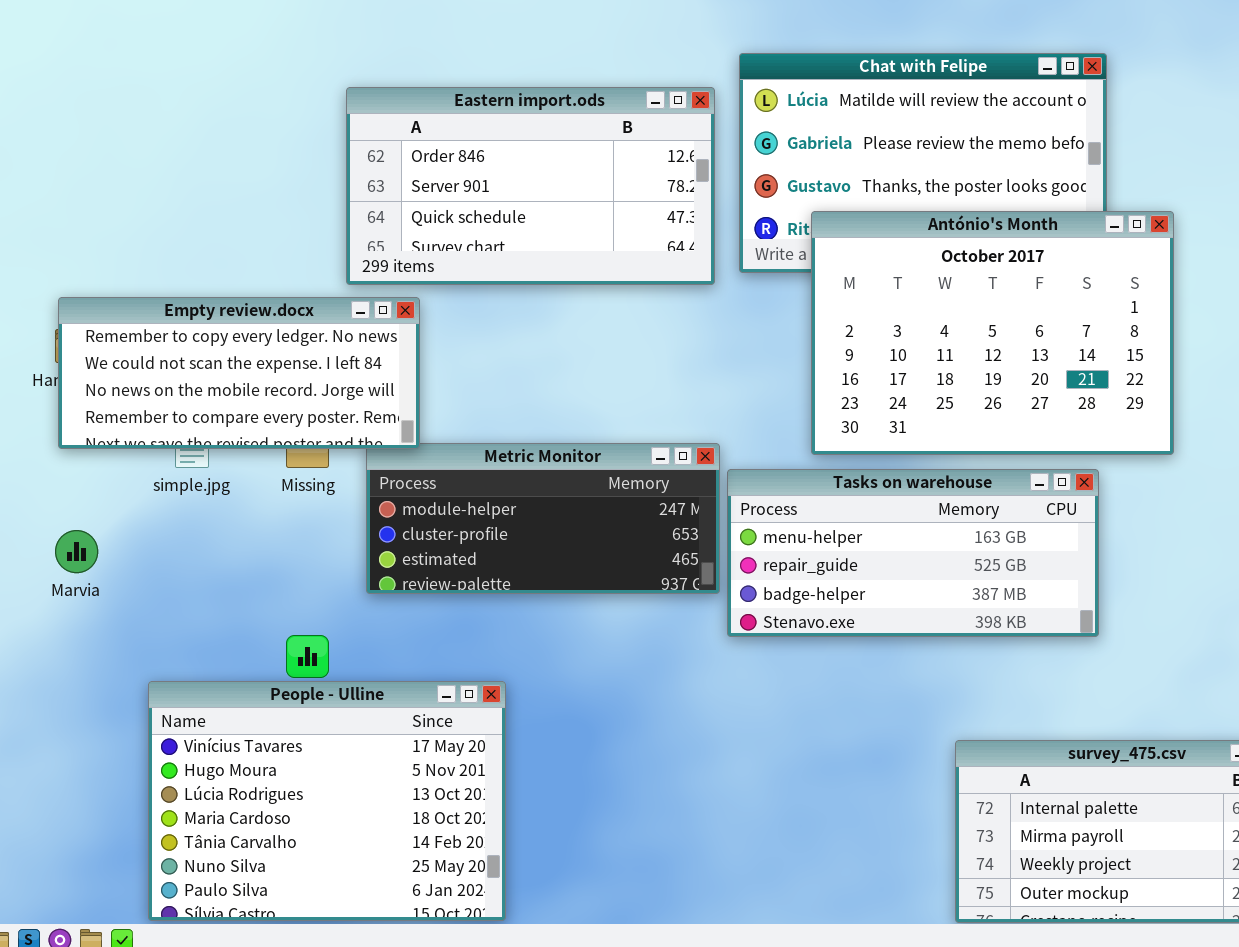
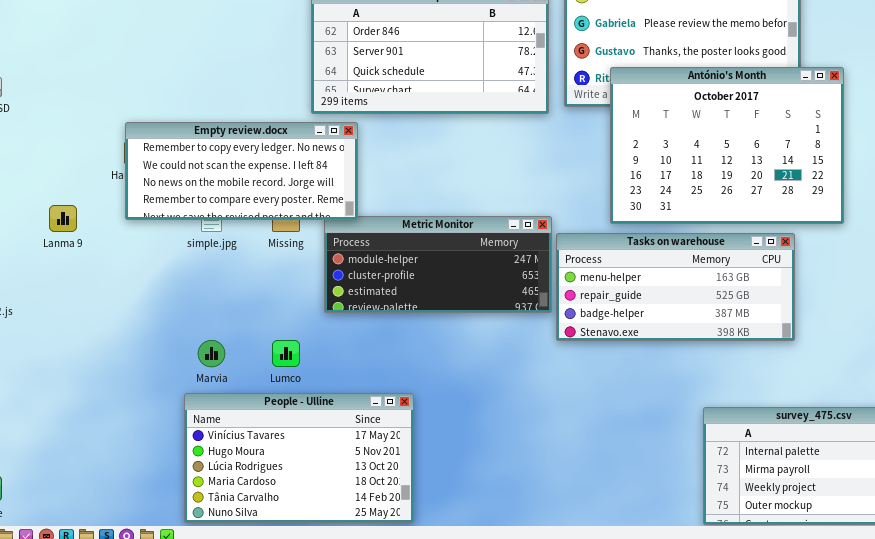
Marvia: [55,530,98,573] -> [198,340,225,367], moved
People - Ulline: [148,681,506,921] -> [184,393,414,523], resized

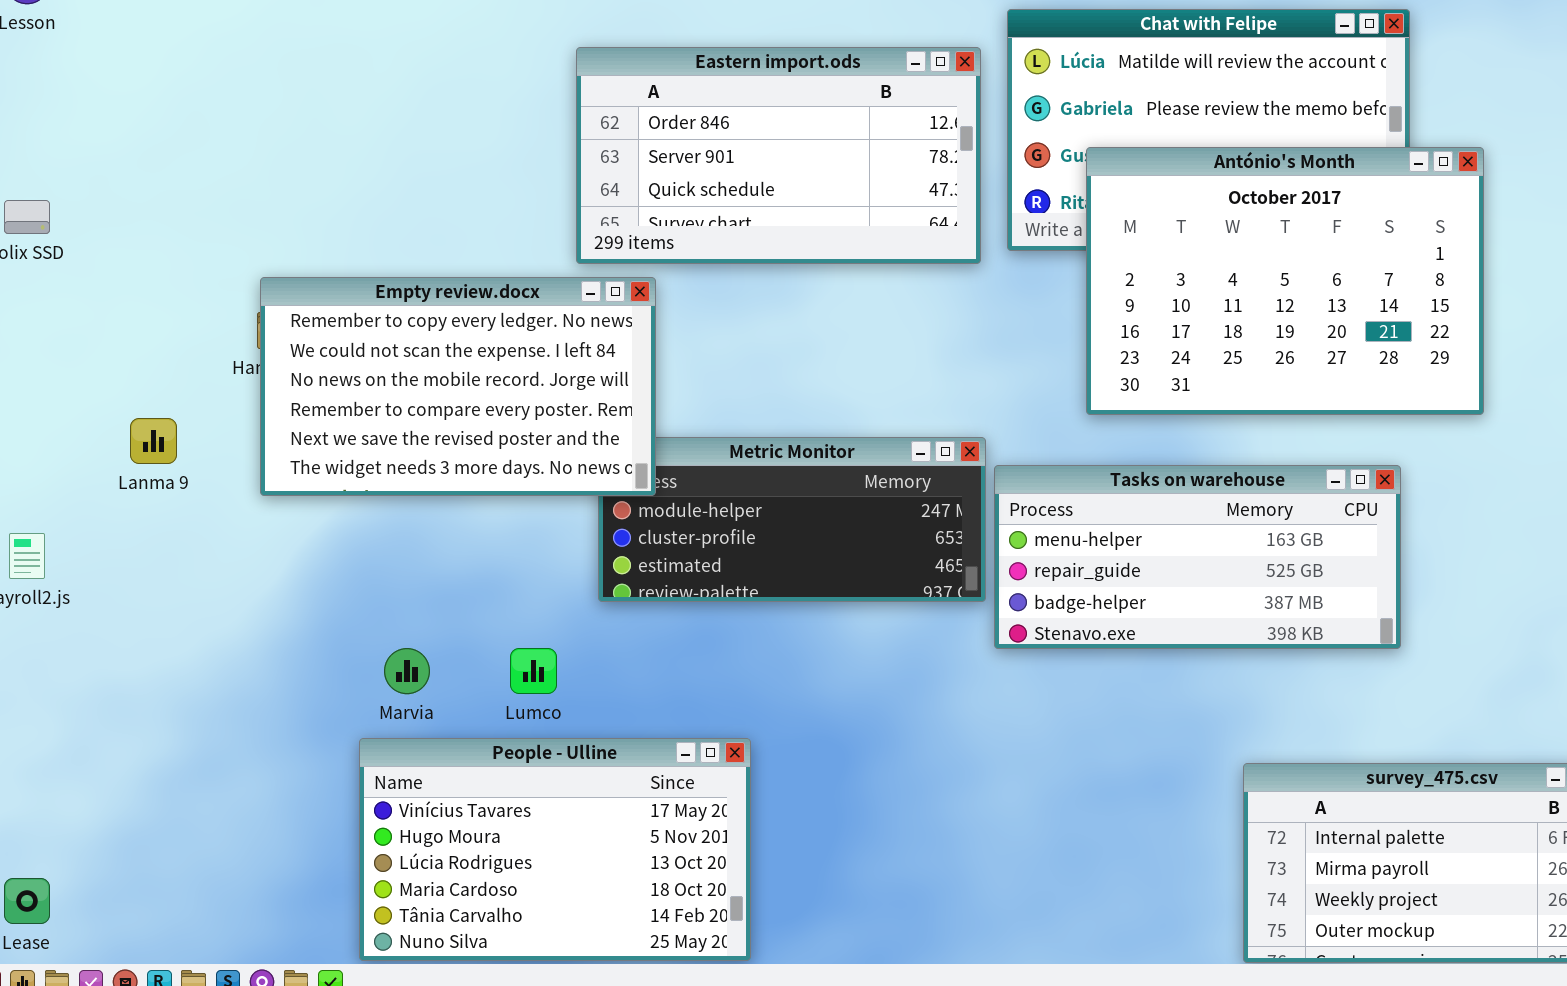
António's Month: [610,67,844,224] -> [1086,147,1484,415], moved
Empty review.docx: [125,122,358,220] -> [260,277,656,496], resized

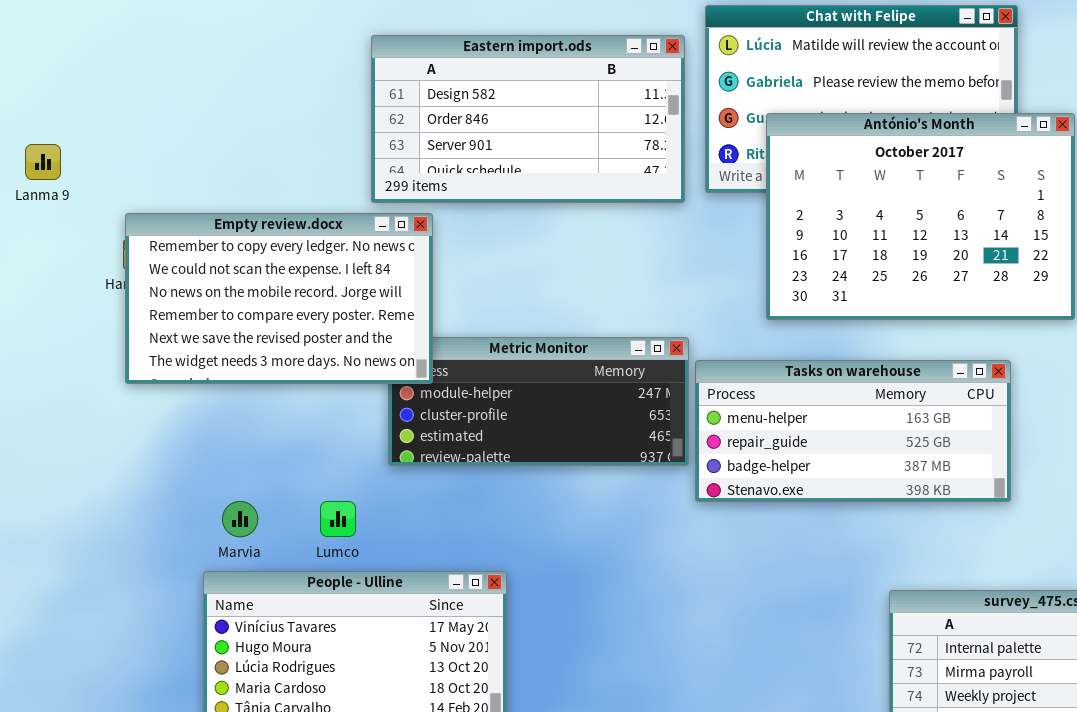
Eastern import.ods: [576,47,981,264] -> [371,35,685,203], scrolled up 1 row
Lanma 9: [130,418,177,464] -> [25,144,61,180], moved

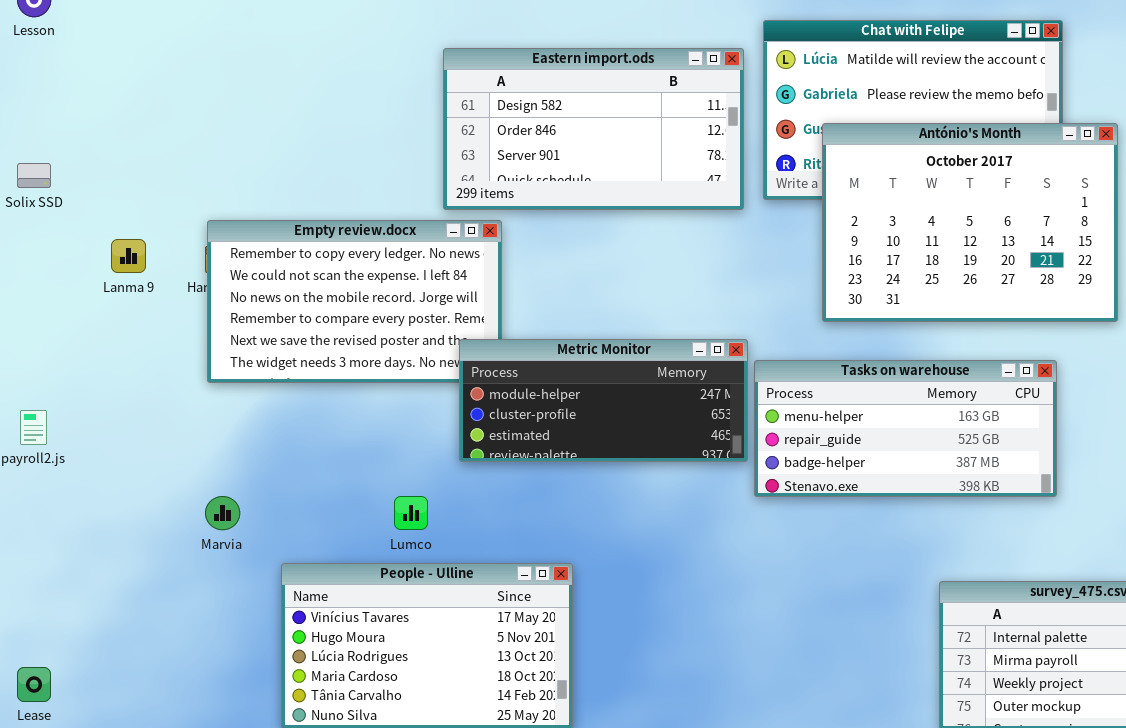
Lanma 9: [25,144,61,180] -> [111,239,146,273], moved
Metric Monitor: [388,337,689,466] -> [459,339,748,462], raised
Marvia: [222,501,258,537] -> [205,496,240,530], moved

